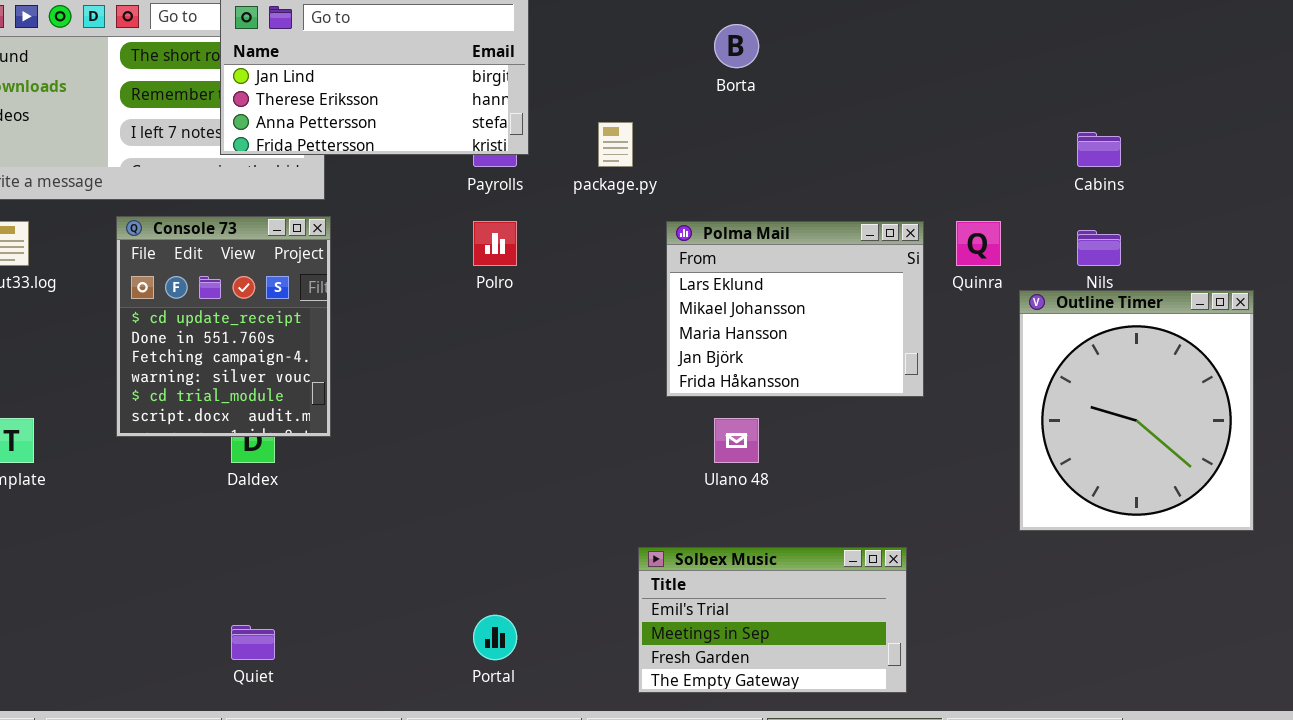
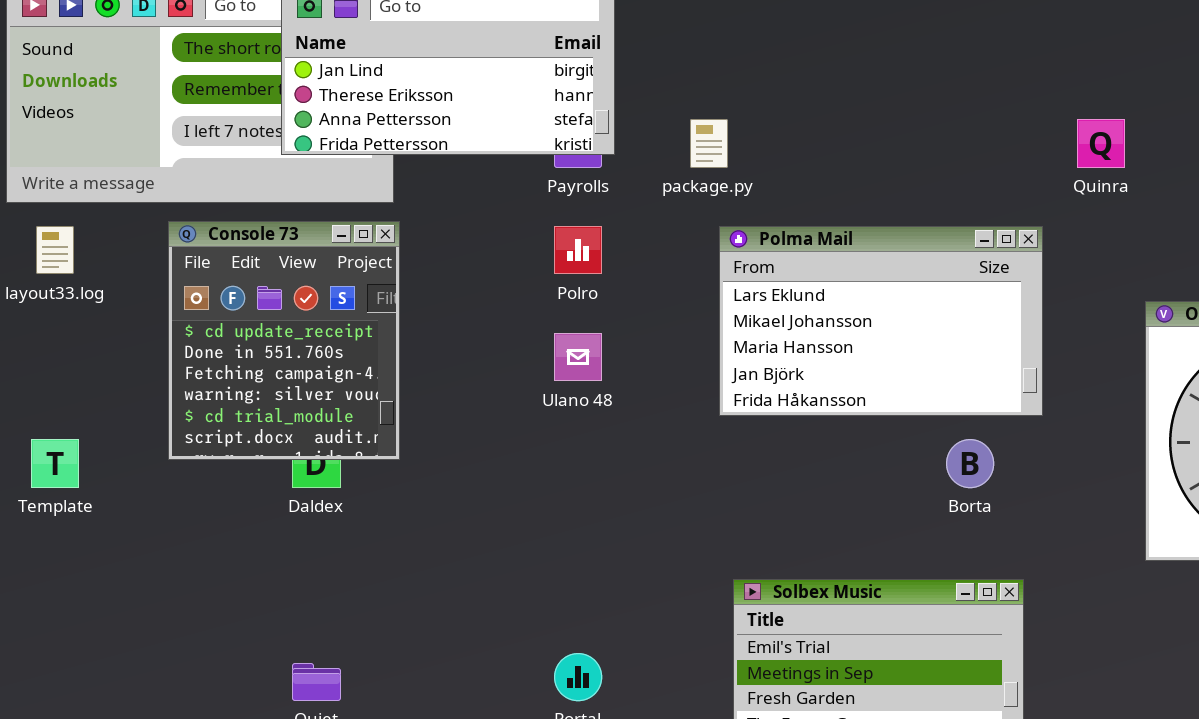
Borta: [714,24,759,68] -> [946,439,994,488], moved
Polma Mail: [666,221,924,397] -> [719,226,1043,416], resized
Quinra: [956,221,1001,266] -> [1077,119,1125,168], moved
Ulano 48: [714,418,759,463] -> [554,333,602,381], moved

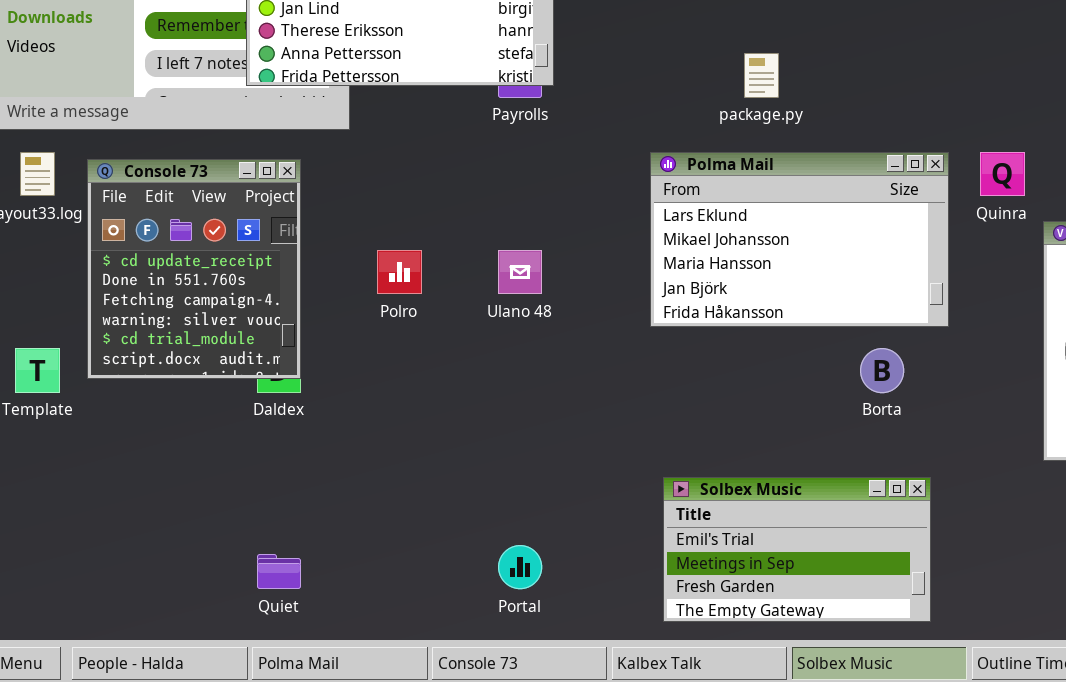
package.py: [690,119,728,168] -> [744,53,779,98], moved
Quinra: [1077,119,1125,168] -> [980,152,1025,196], moved
Console 73: [168,221,400,460] -> [87,159,301,379], moved
Polro: [554,226,602,274] -> [377,250,422,294], moved

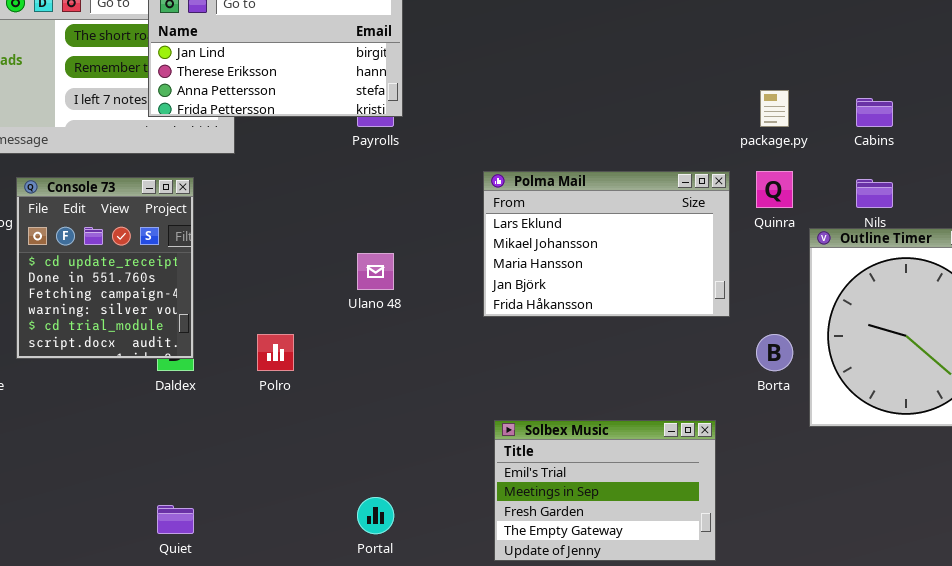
package.py: [744,53,779,98] -> [760,90,789,127], moved
Polro: [377,250,422,294] -> [257,334,294,371], moved
Borta: [860,348,904,393] -> [756,334,793,371], moved
Solbex Music: [663,477,931,622] -> [494,420,716,561], resized

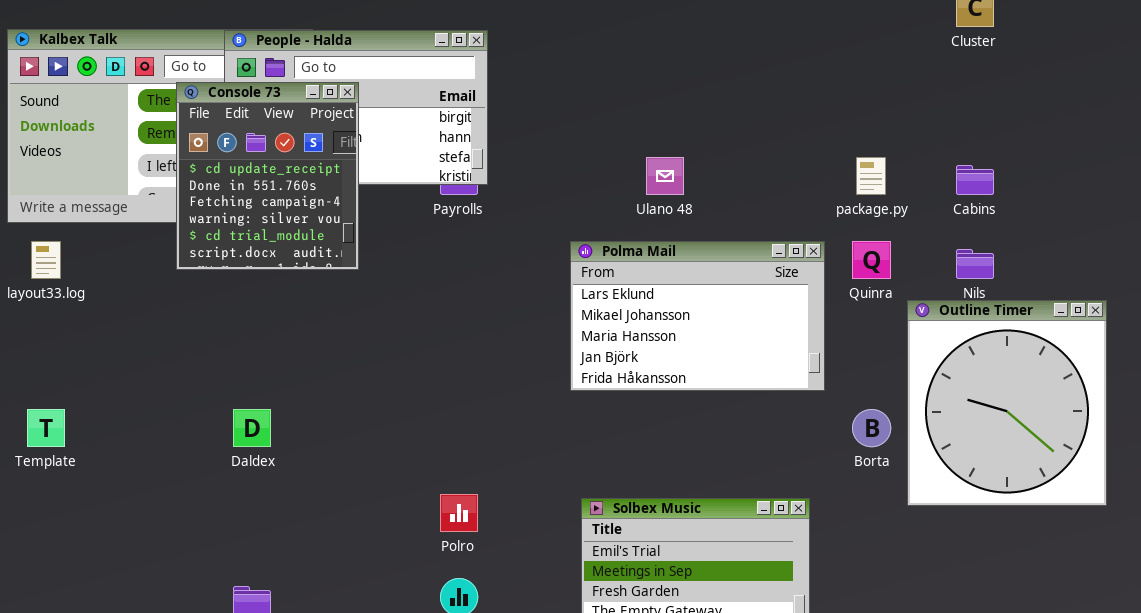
Console 73: [16,177,194,359] -> [176,82,359,270], moved
Ulano 48: [357,253,394,290] -> [646,157,684,195], moved
Polro: [257,334,294,371] -> [440,494,478,532], moved

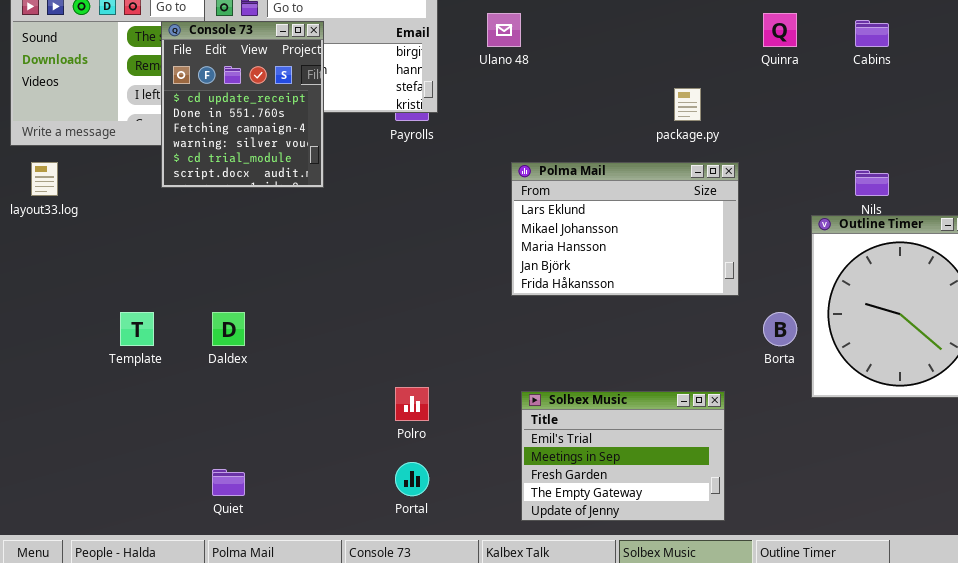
Ulano 48: [646,157,684,195] -> [487,13,521,47], moved
package.py: [856,157,886,195] -> [674,88,701,121], moved
Cabins: [956,165,994,195] -> [855,20,889,47], moved
Quinra: [852,241,891,279] -> [763,13,797,47], moved
Template: [27,409,65,447] -> [120,312,154,346], moved

